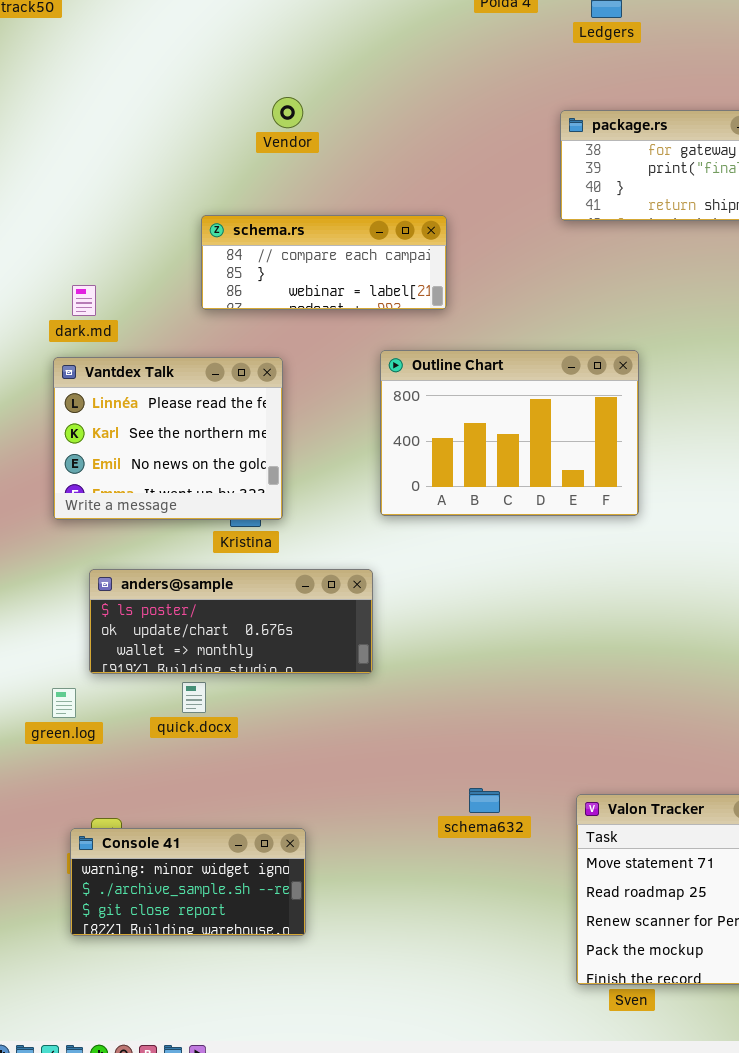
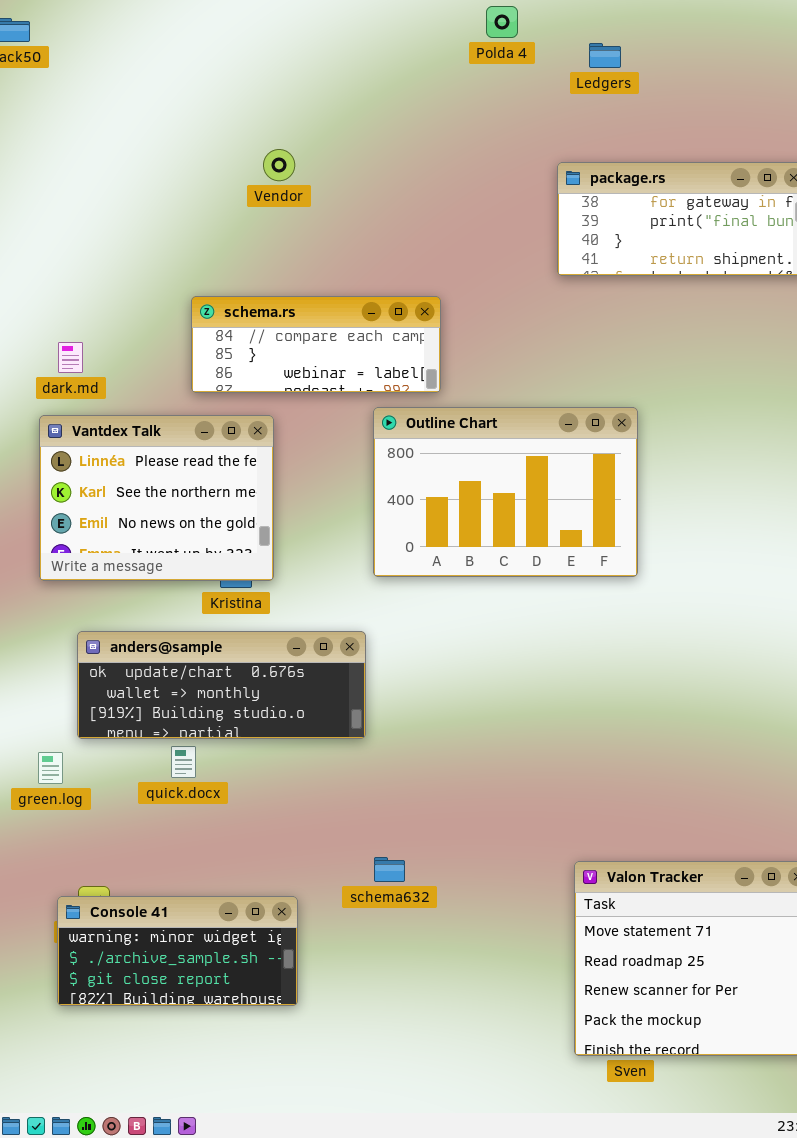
schema.rs: [201,215,447,310] -> [191,296,441,393], moved
anders@sample: [89,569,373,674] -> [77,631,366,739], scrolled down 1 row
schema632: [469,788,500,813] -> [374,857,405,882], moved

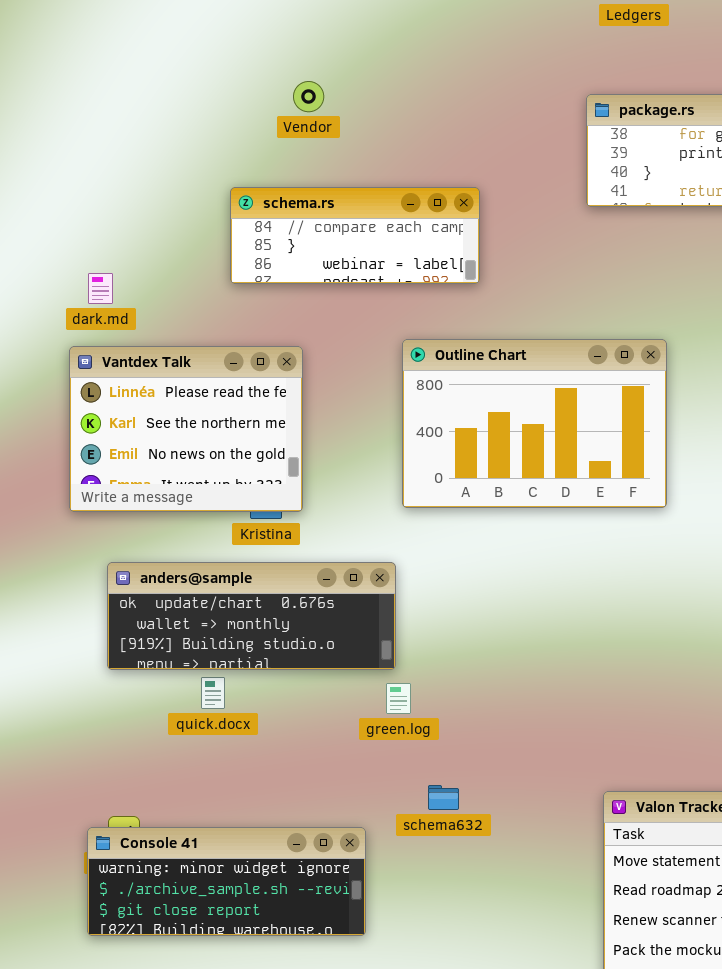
schema.rs: [191,296,441,393] -> [230,187,480,284], moved
green.log: [38,752,63,784] -> [386,683,411,714], moved
schema632: [374,857,405,882] -> [428,785,459,810], moved
Console 41: [57,896,298,1006] -> [87,827,366,936], resized

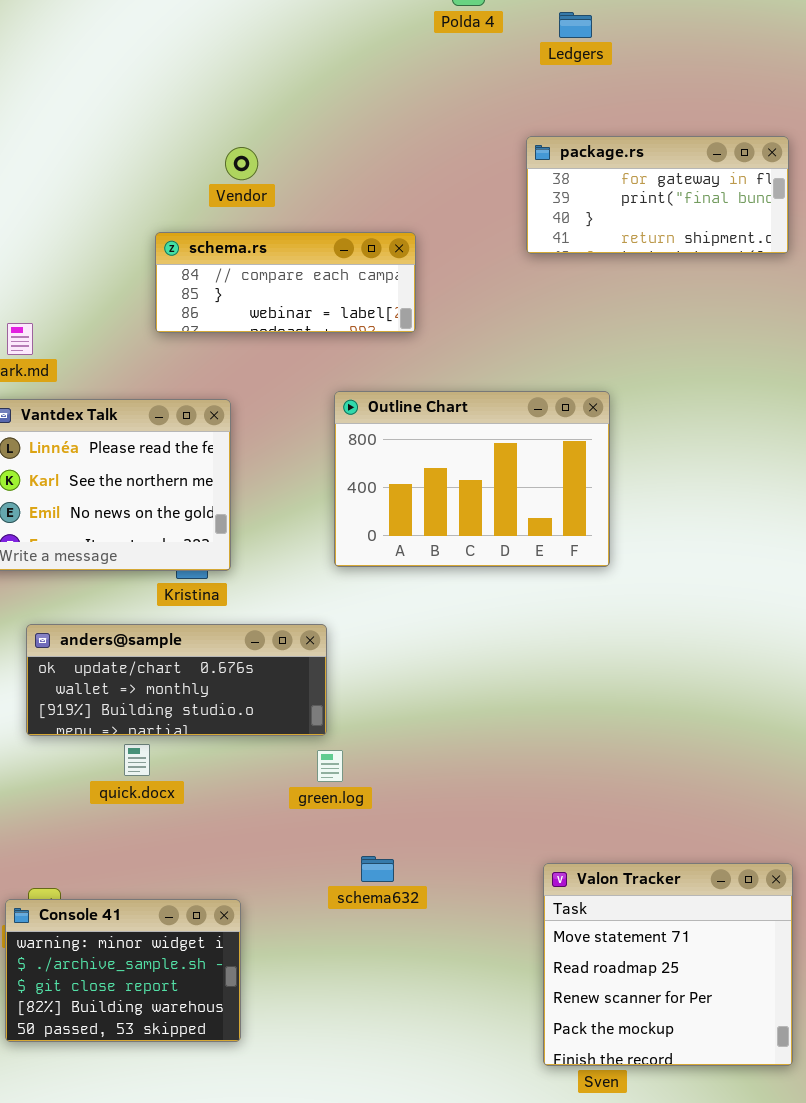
Vendor: [293,81,324,112] -> [225,147,258,180], moved
Console 41: [87,827,366,936] -> [5,899,241,1042], resized

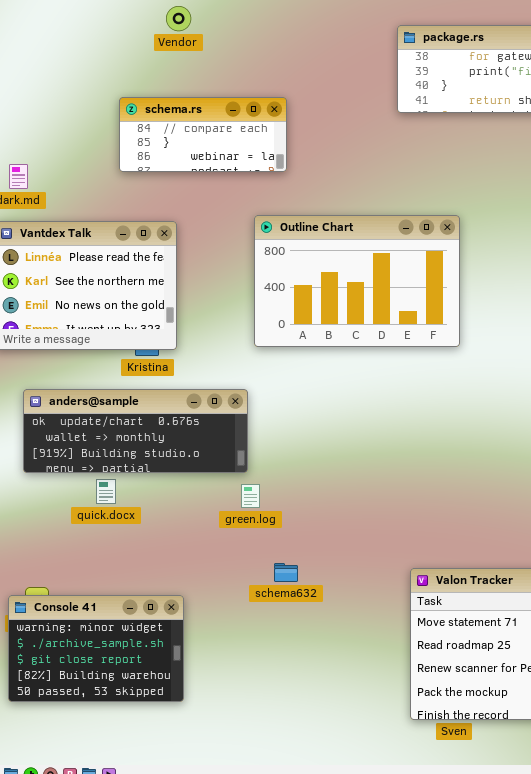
Vendor: [225,147,258,180] -> [166,6,191,31], moved
schema.rs: [155,232,416,333] -> [119,97,287,172], resized

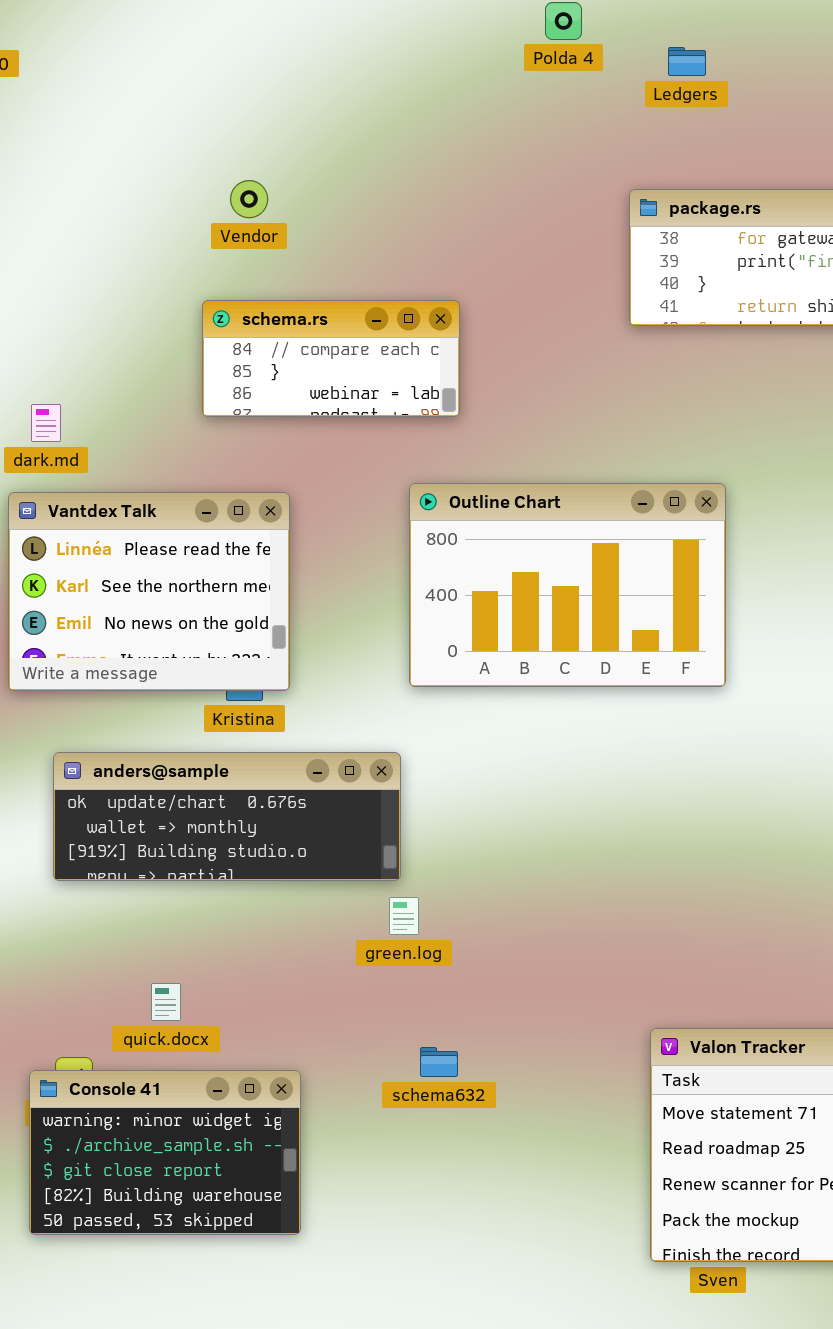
Vendor: [166,6,191,31] -> [230,180,268,218], moved
quick.docx: [96,479,116,504] -> [151,983,181,1021], moved
schema632: [274,563,298,582] -> [420,1047,458,1077], moved

